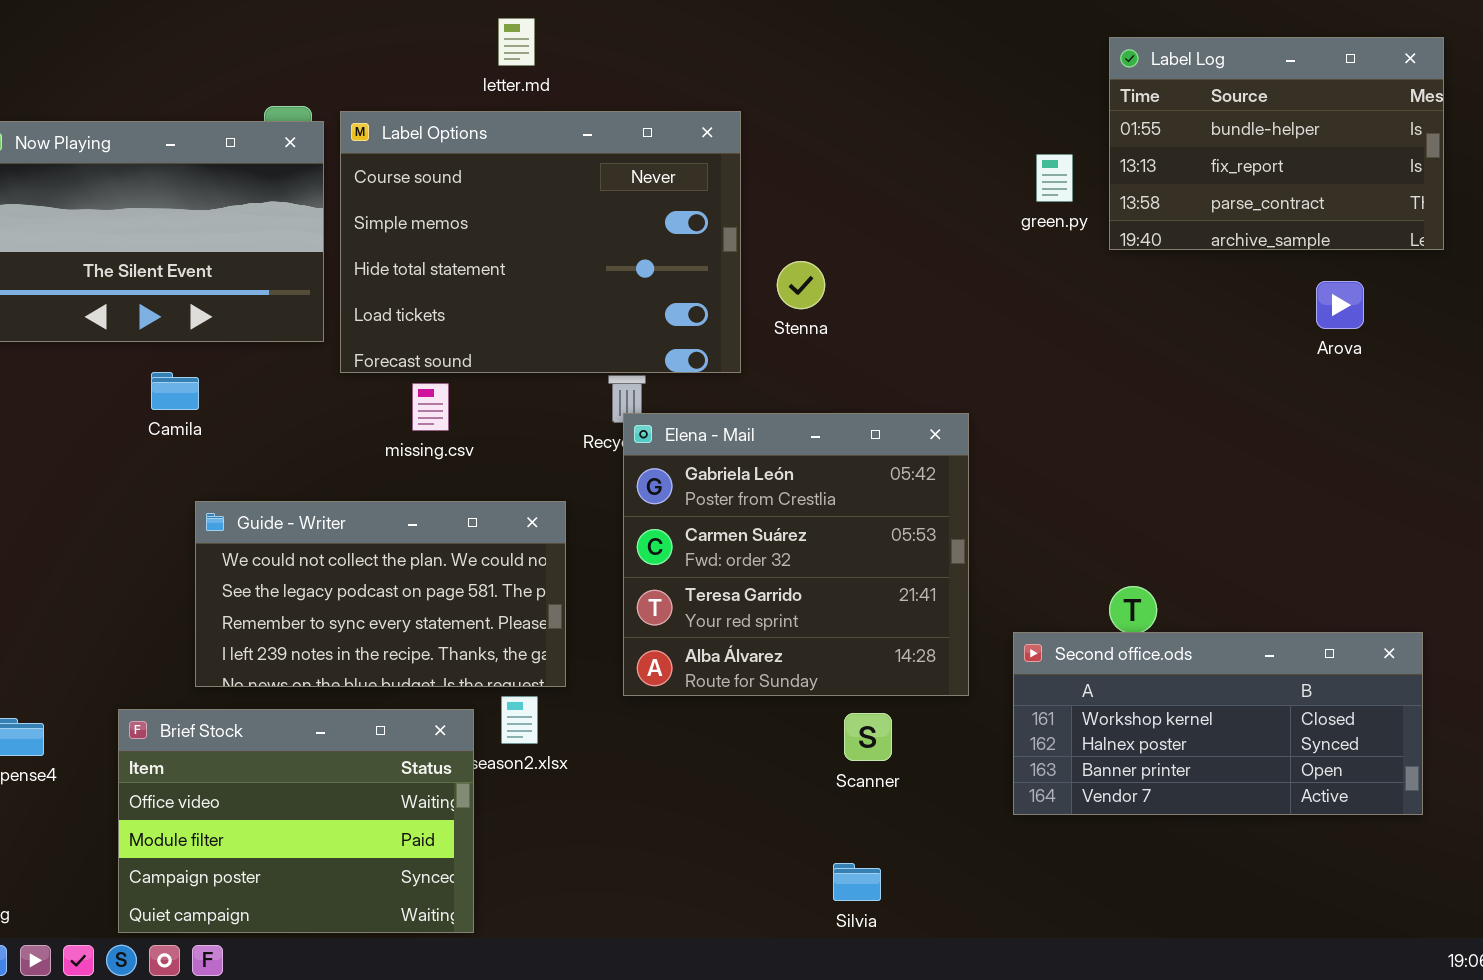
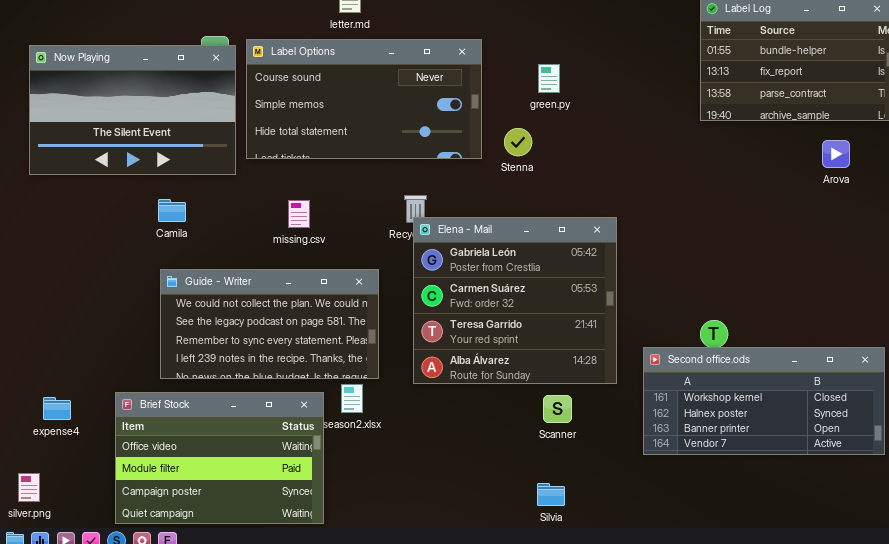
Label Options: [340,111,741,373] -> [246,39,482,159], resized
green.py: [1036,154,1073,202] -> [538,64,560,93], moved
Camila: [151,372,199,410] -> [158,199,186,222], moved

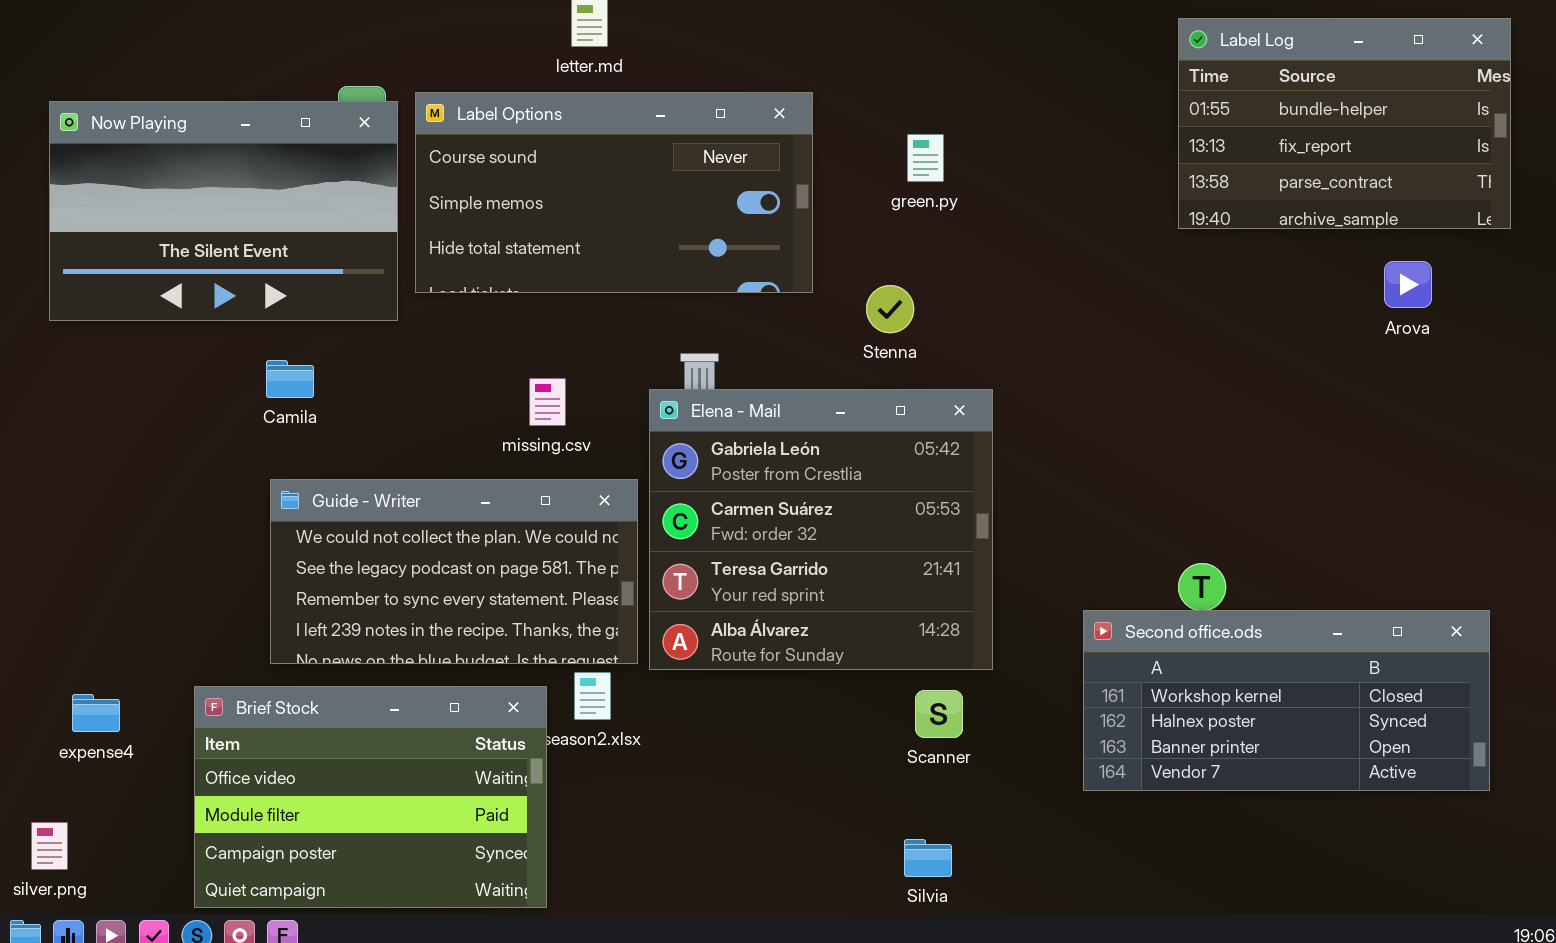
Stenna: [504,128,532,156] -> [866,285,914,333], moved
missing.csv: [288,200,310,228] -> [529,378,566,426], moved
Elena - Mail: [413,217,617,384] -> [649,389,993,670], moved

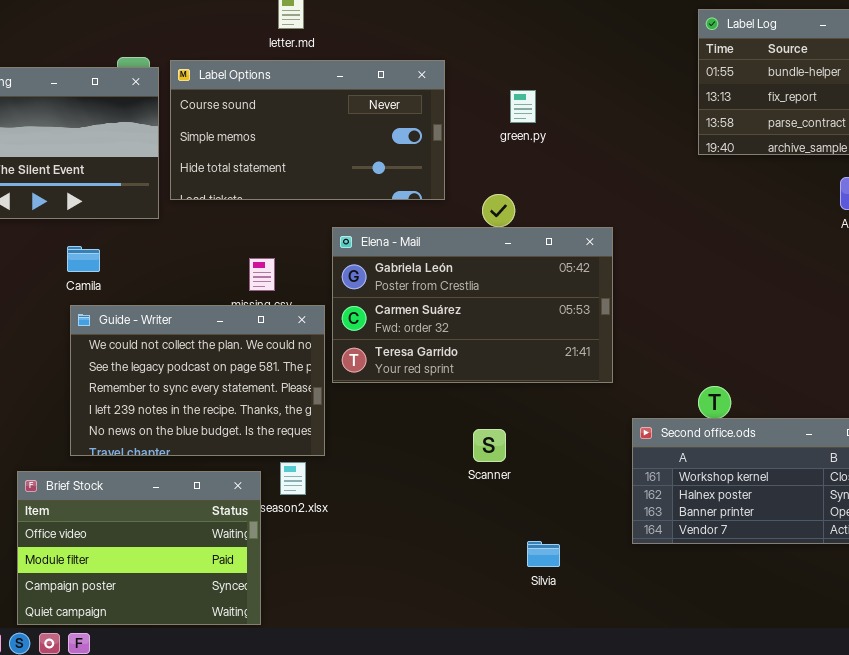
Elena - Mail: [649,389,993,670] -> [332,227,613,383], moved, resized
Guide - Writer: [270,479,638,664] -> [70,305,325,456], resized
Scanner: [915,690,963,738] -> [473,429,506,462], moved
Silvia: [904,839,952,877] -> [527,541,560,567], moved

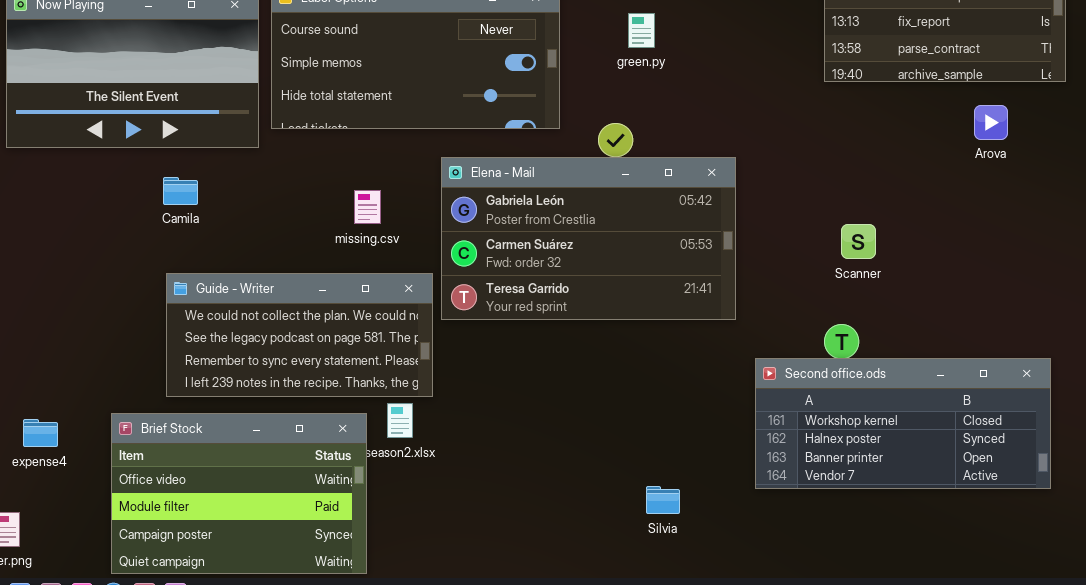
Guide - Writer: [70,305,325,456] -> [166,273,433,397], resized
Scanner: [473,429,506,462] -> [841,224,876,259], moved

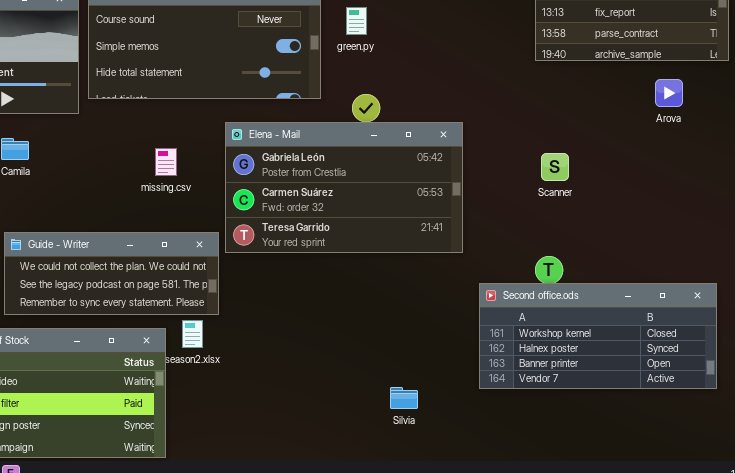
green.py: [628,13,655,48] -> [346,7,367,35], moved
Scanner: [841,224,876,259] -> [541,153,569,181], moved
Guide - Writer: [166,273,433,397] -> [4,232,219,315], resized

